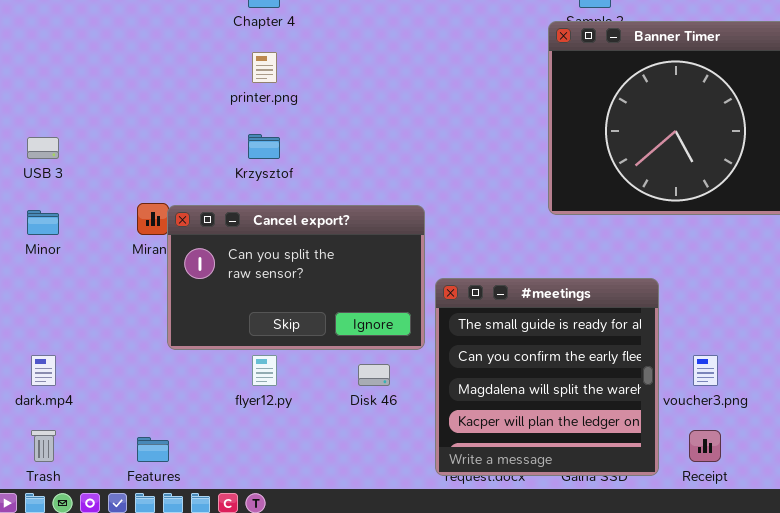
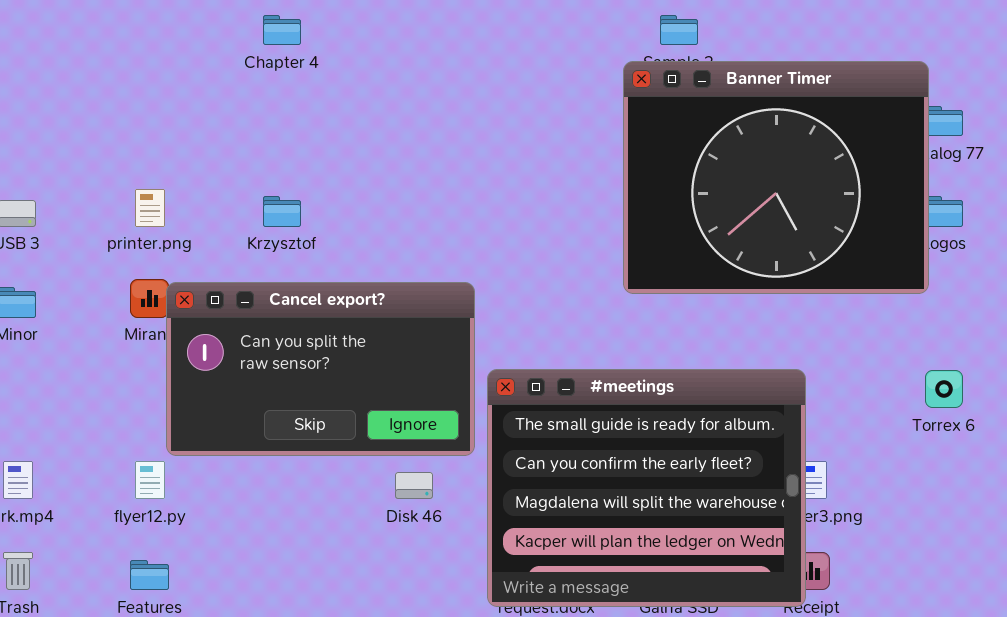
printer.png: [252,52,277,83] -> [135,189,165,227], moved
#meetings: [435,278,659,476] -> [487,369,806,607], resized
flyer12.py: [252,355,277,386] -> [135,461,165,499], moved

